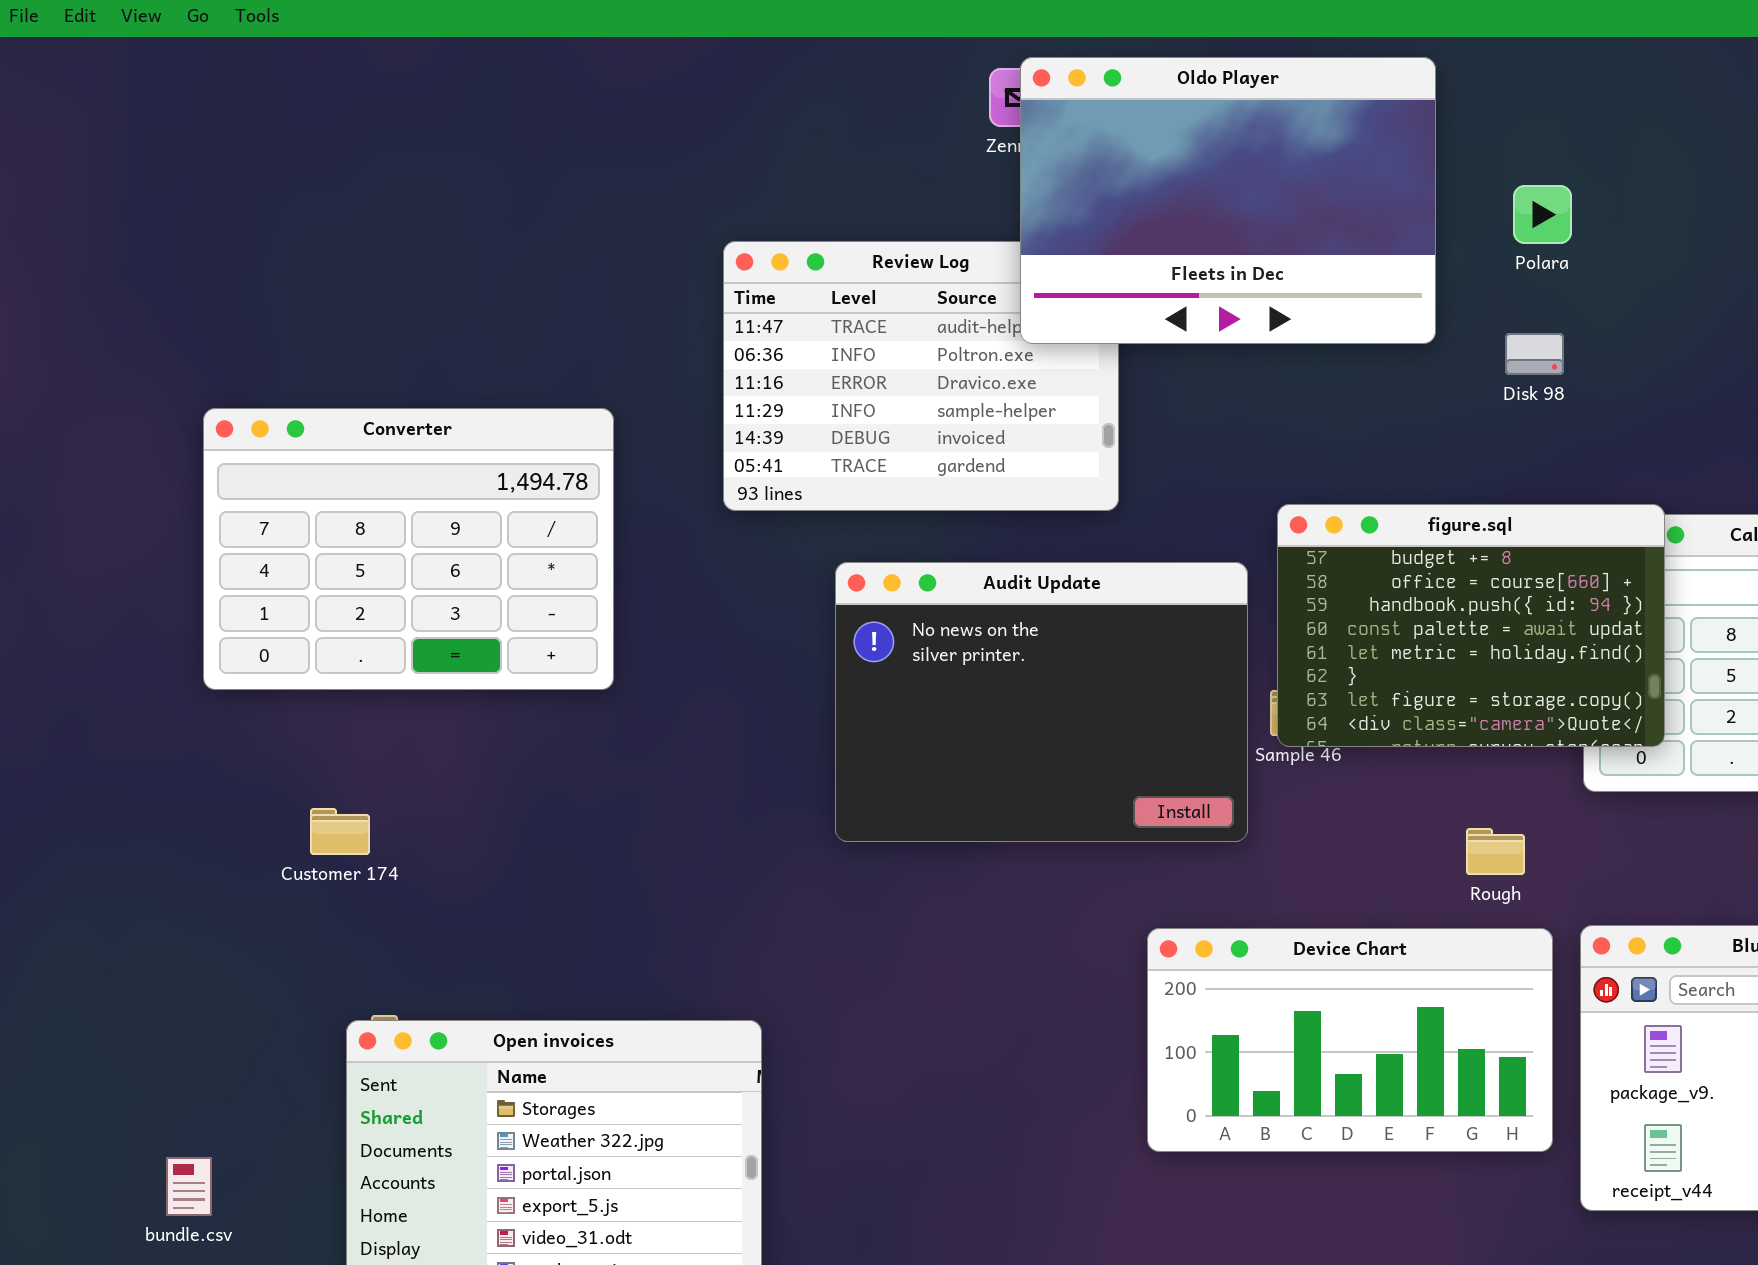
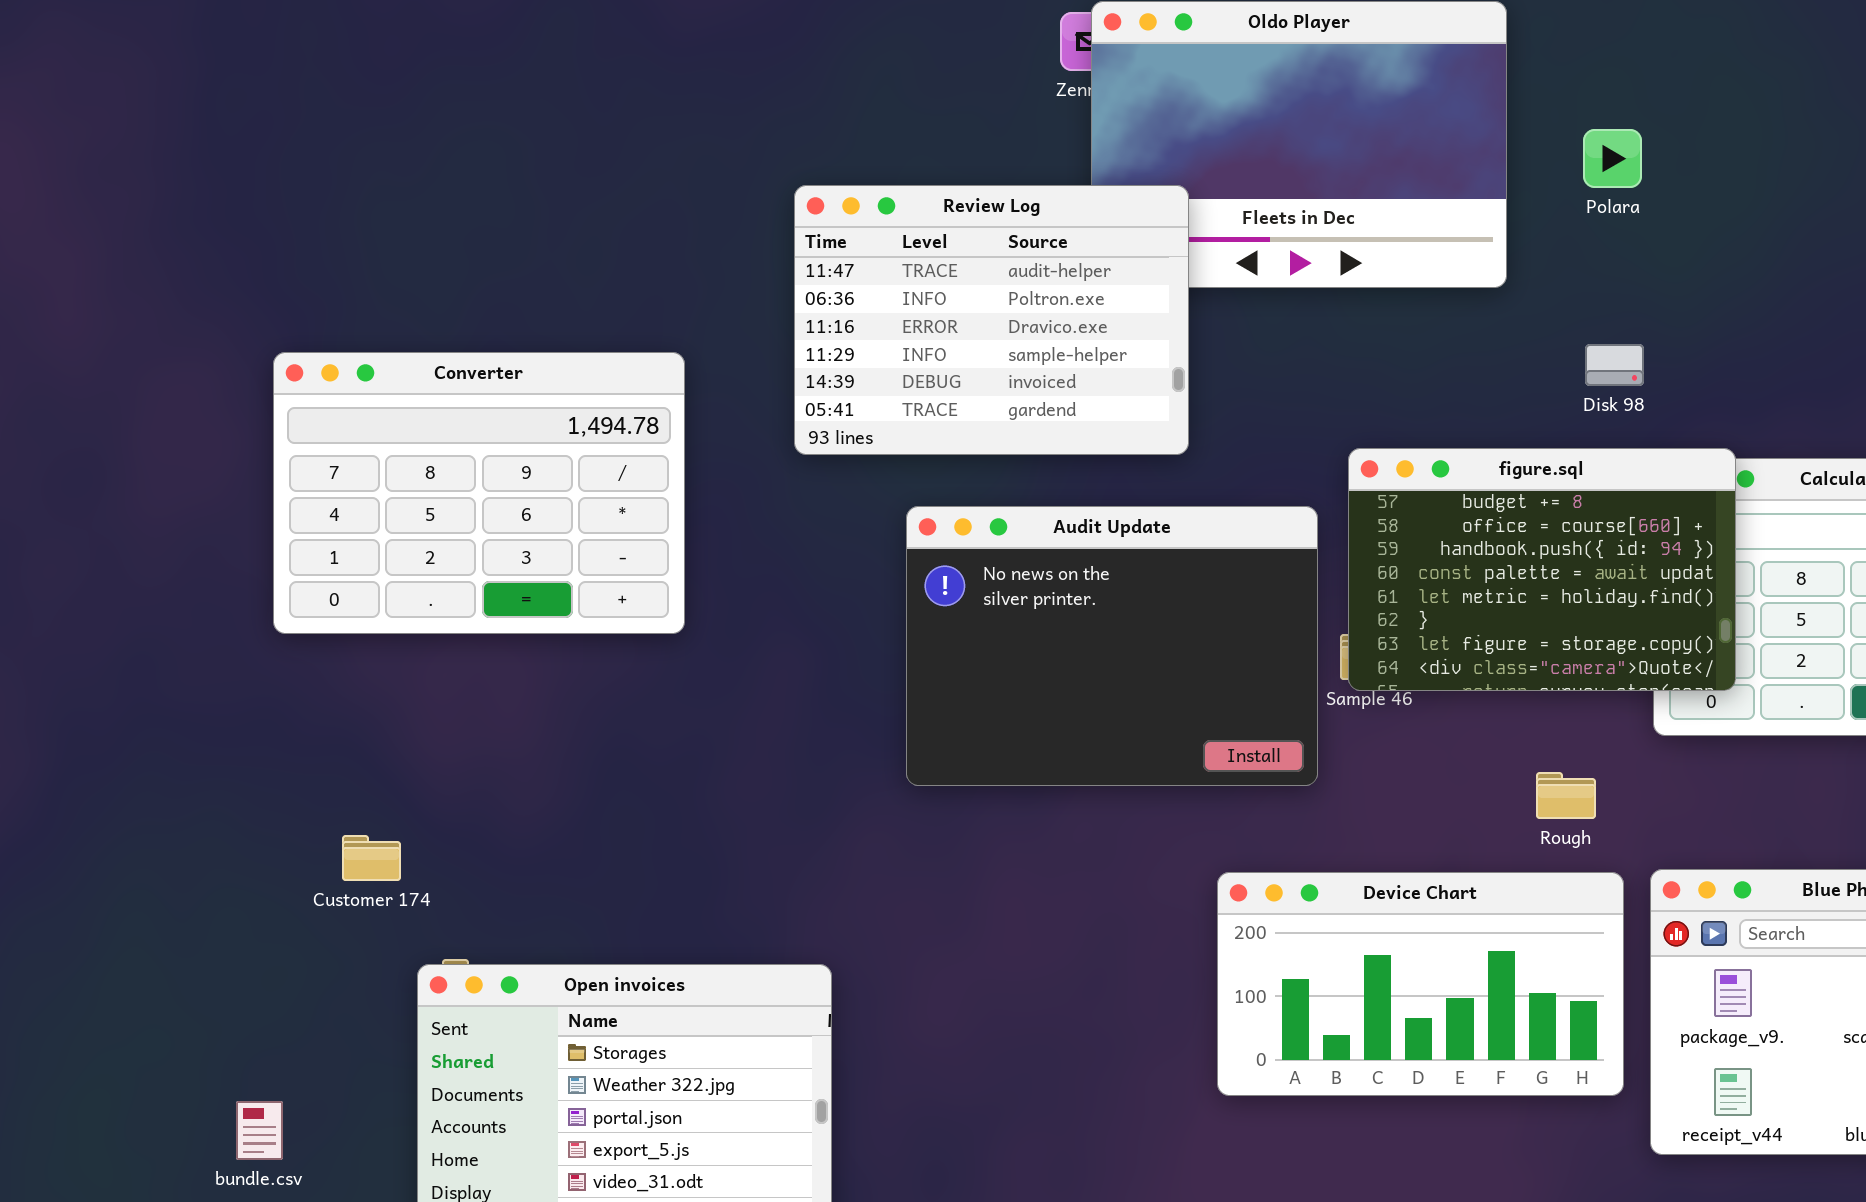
Review Log: [723,241,1119,511] -> [794,185,1189,455], raised
Disk 98: [1505,333,1564,375] -> [1585,344,1644,386], moved
Customer 174: [310,808,370,855] -> [342,835,401,881], moved

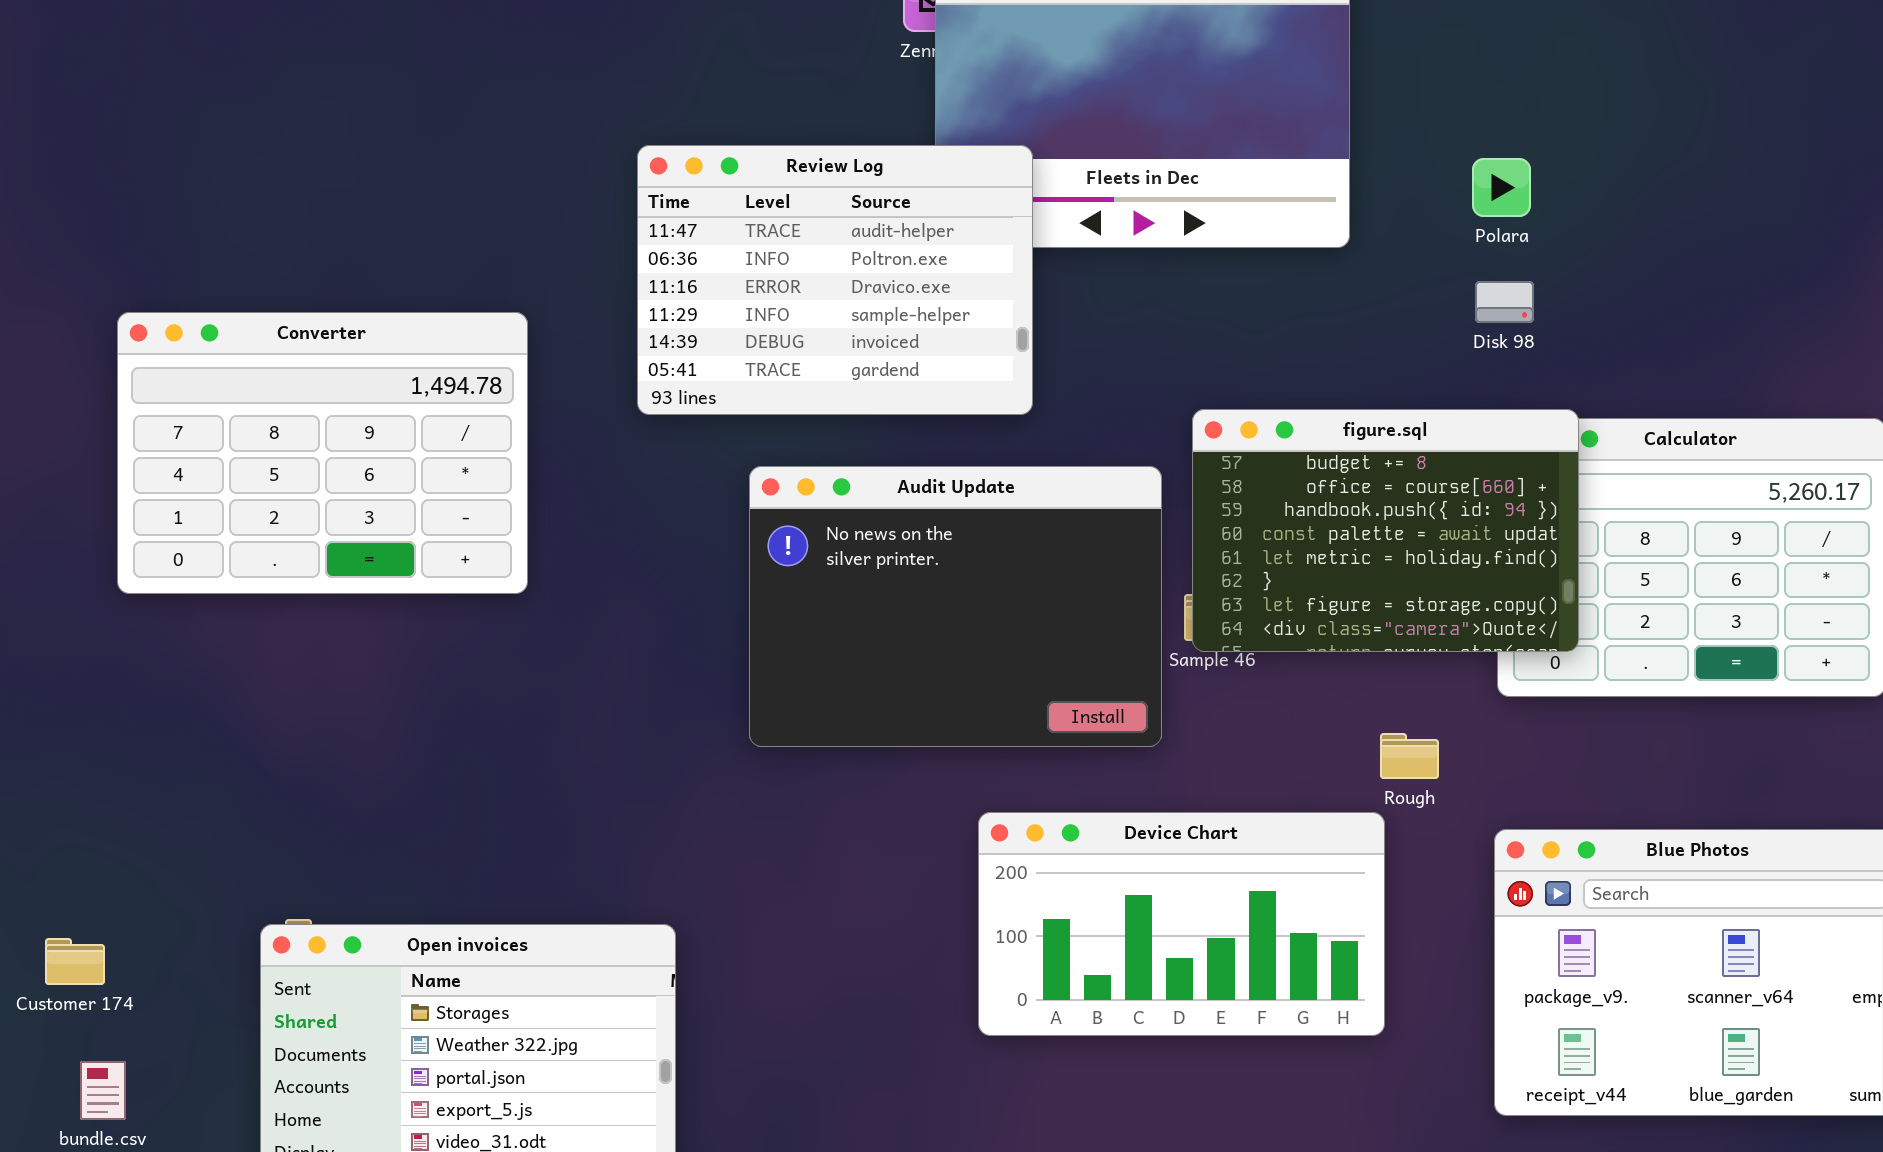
Polara: [1583,129,1642,188] -> [1472,158,1531,217], moved
Disk 98: [1585,344,1644,386] -> [1475,281,1534,323], moved
Customer 174: [342,835,401,881] -> [45,938,105,985], moved
Device Chart: [1217,872,1624,1096] -> [978,812,1385,1036], moved

